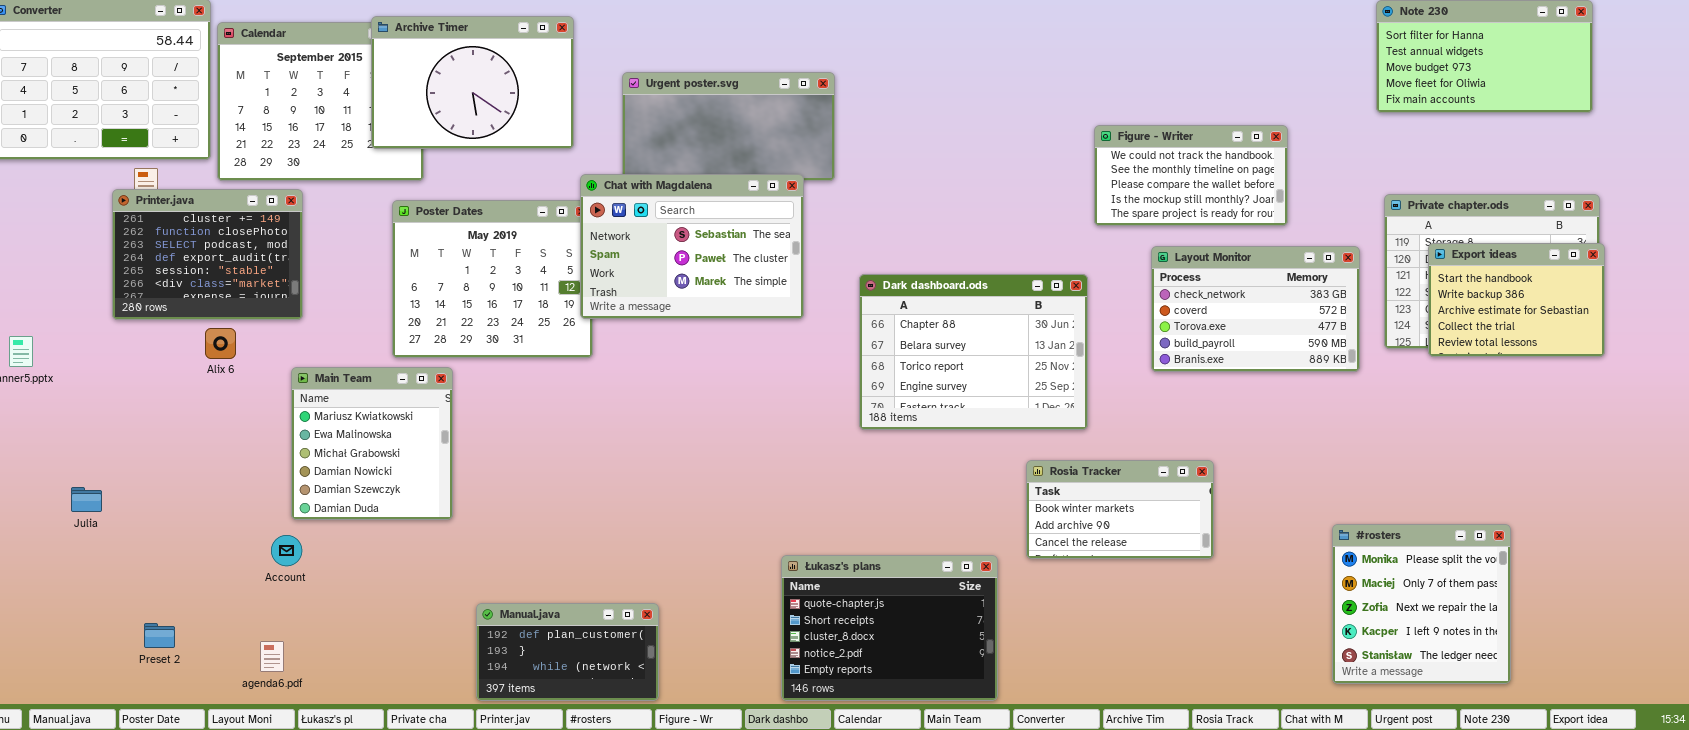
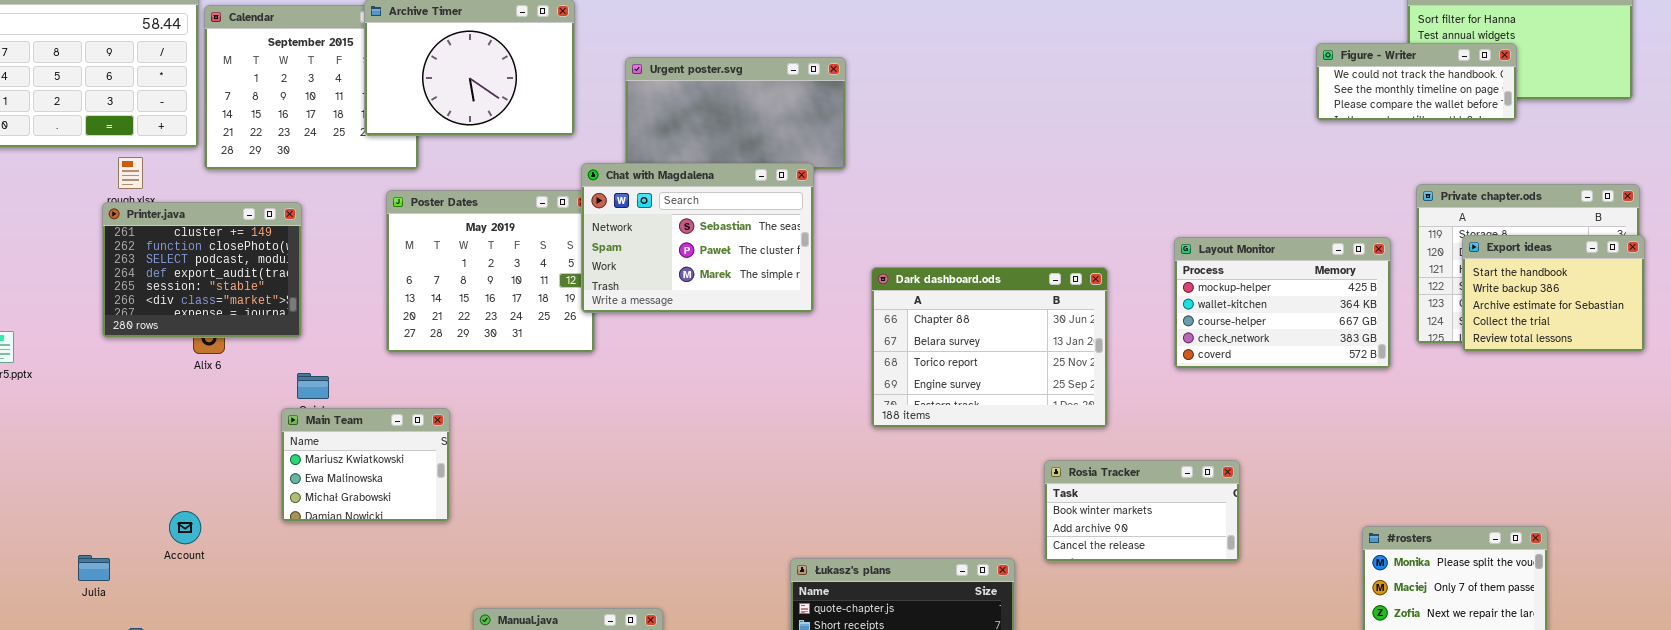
Figure - Writer: [1094,125,1288,226] -> [1316,43,1517,121], moved, resized
Printer.java: [112,189,303,320] -> [102,202,302,338], moved
Layout Monitor: [1151,246,1360,372] -> [1174,237,1391,369], scrolled up 3 rows
Main Team: [291,367,453,520] -> [281,408,450,522], resized
Julia: [71,487,102,512] -> [78,555,110,581], moved
Account: [271,535,302,566] -> [169,511,201,544], moved

